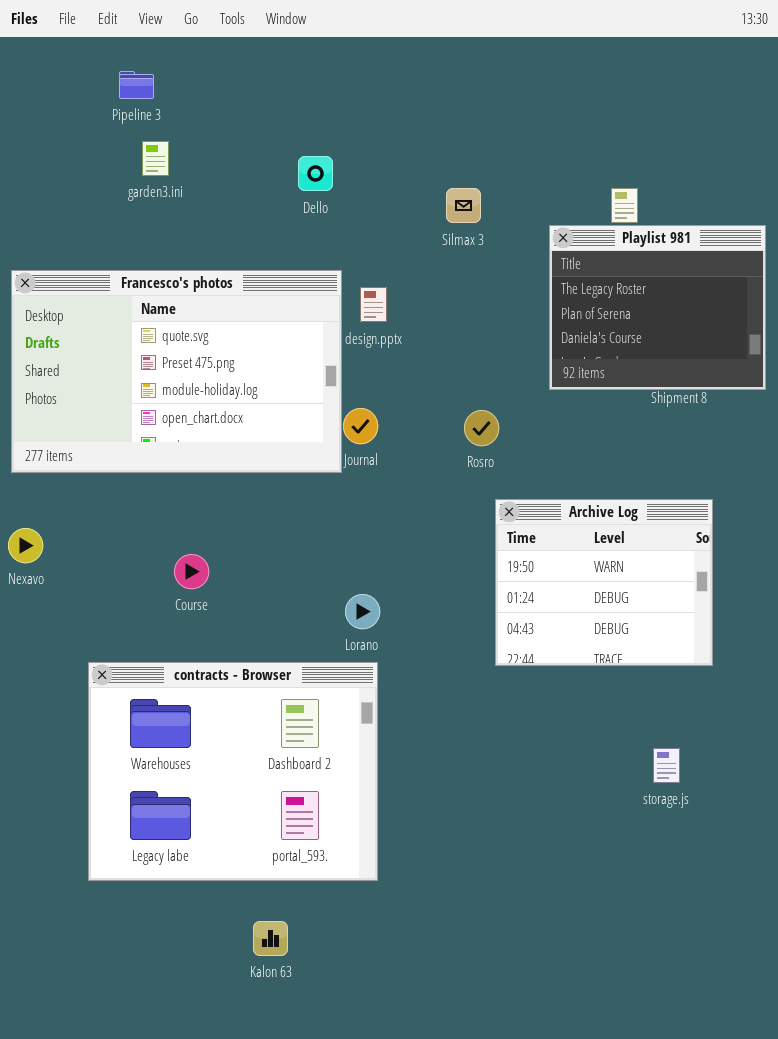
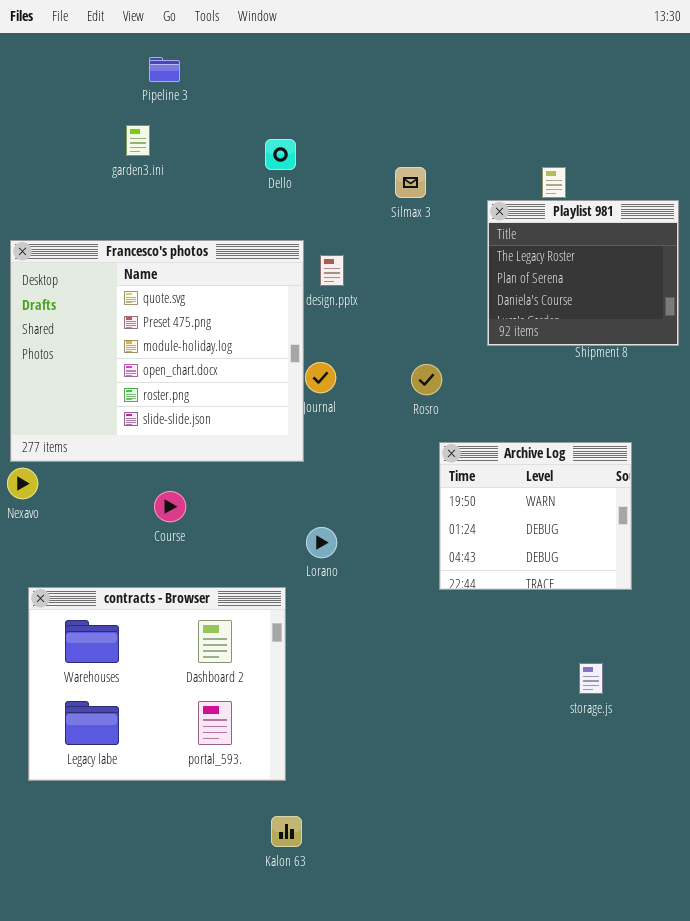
Pipeline 3: [119,71,154,99] -> [149,57,180,82], moved
Francesco's photos: [11,270,342,473] -> [10,240,304,462], resized
contracts - Browser: [88,662,378,881] -> [28,587,286,781], moved
Kalon 63: [253,921,288,956] -> [271,816,302,847], moved

